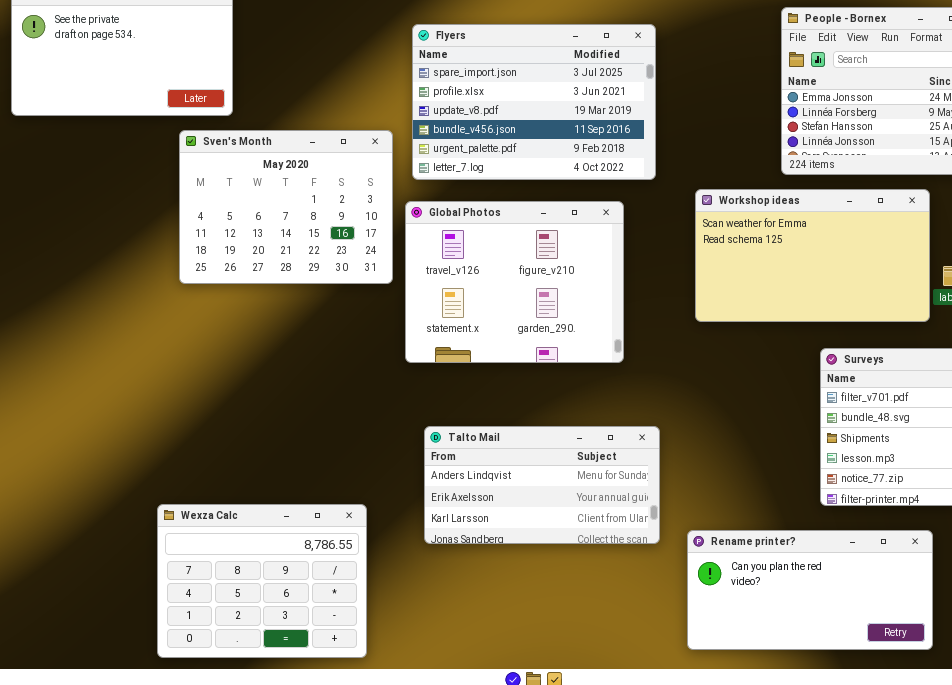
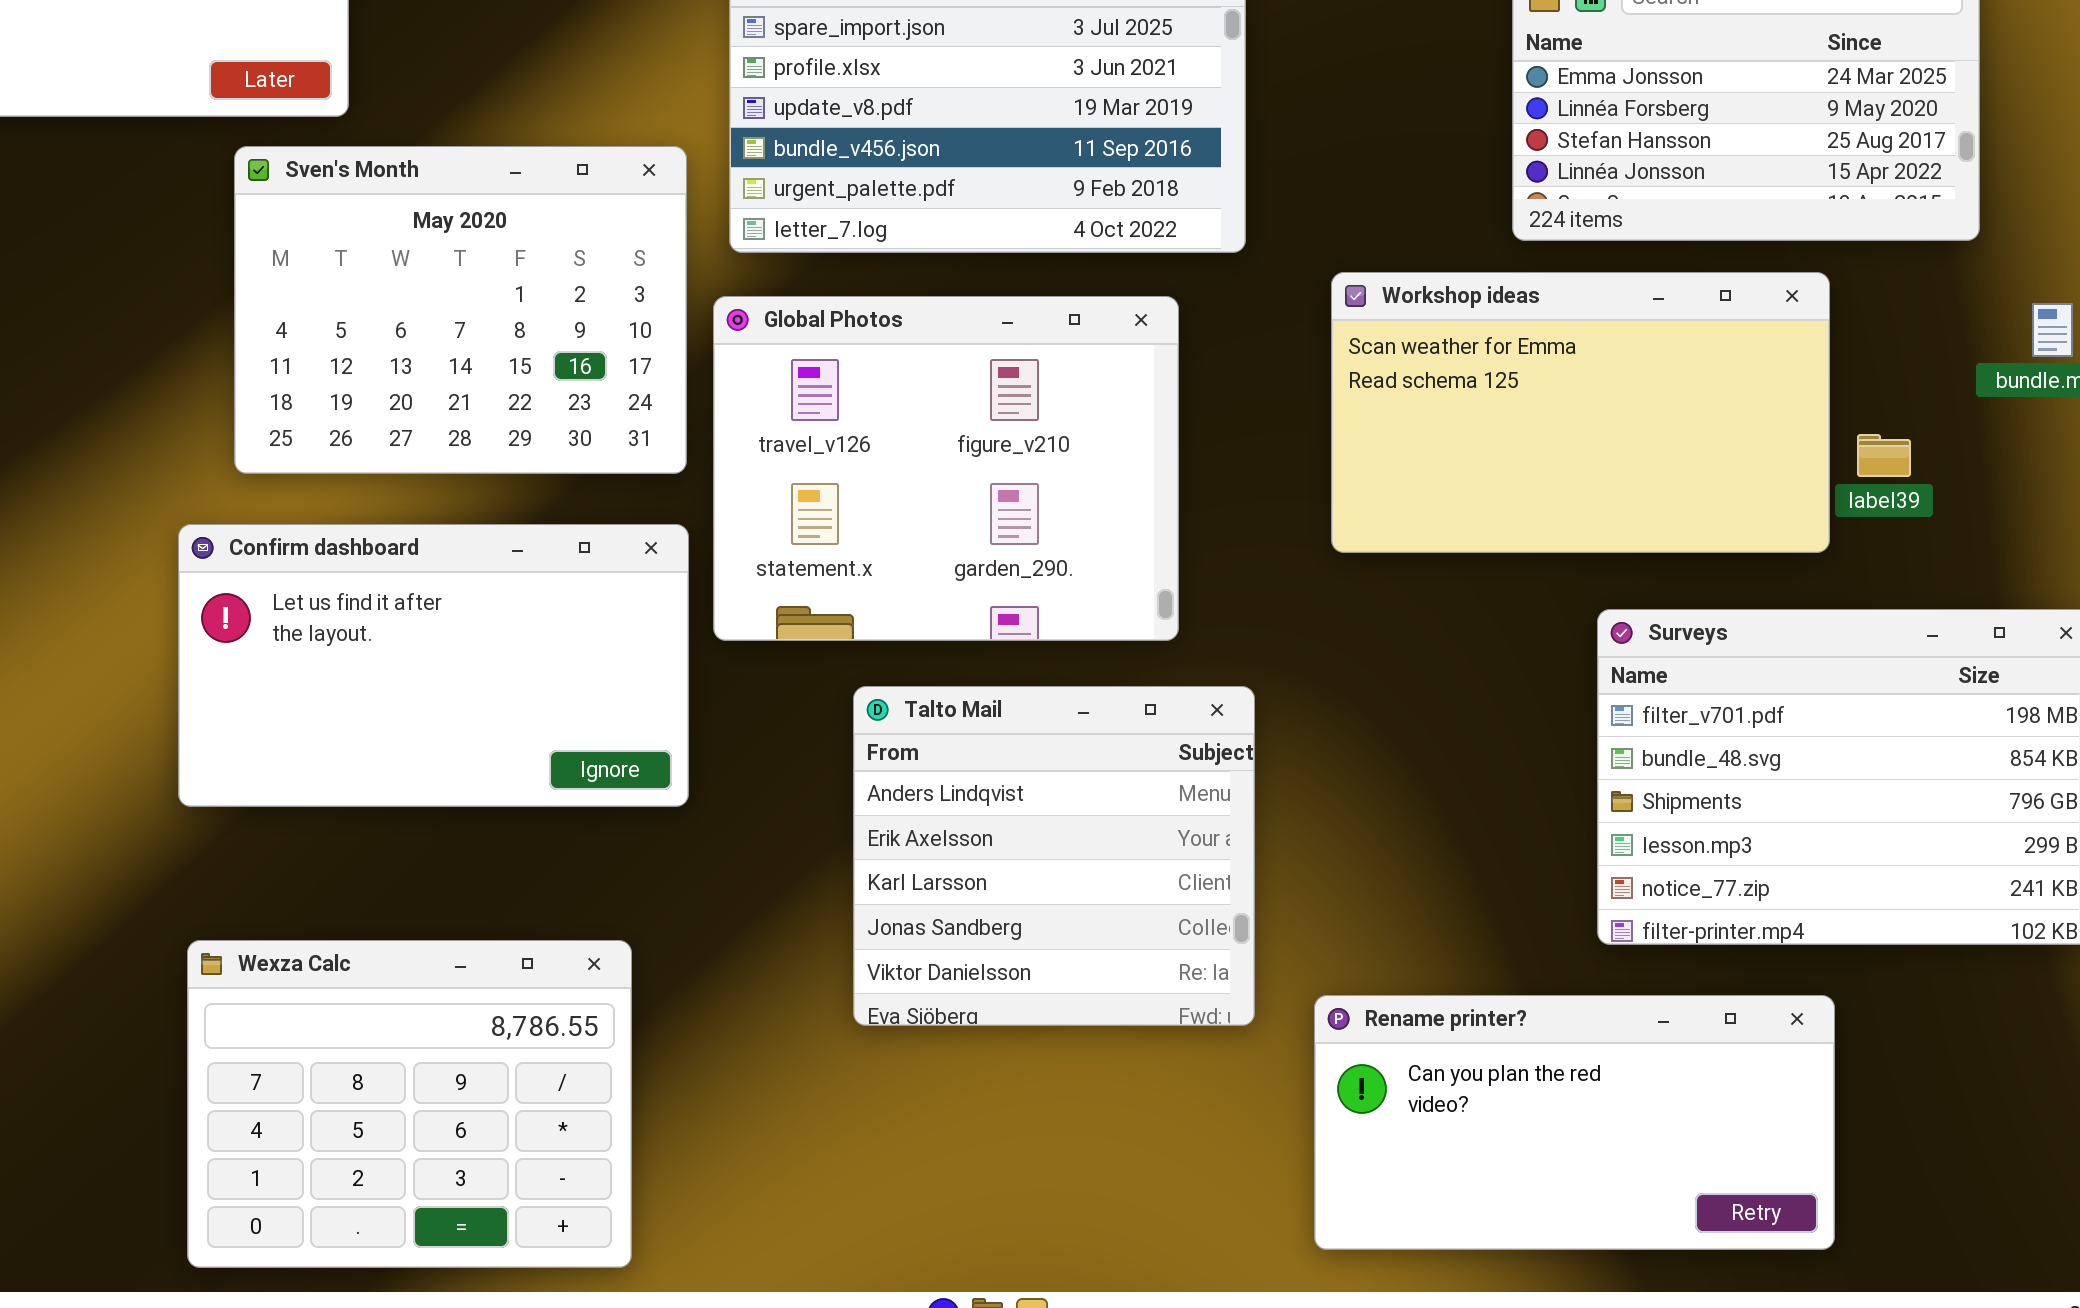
Confirm dashboard: none -> [178,524,689,807], opened
Talto Mail: [424,426,660,544] -> [853,686,1255,1026], resized

